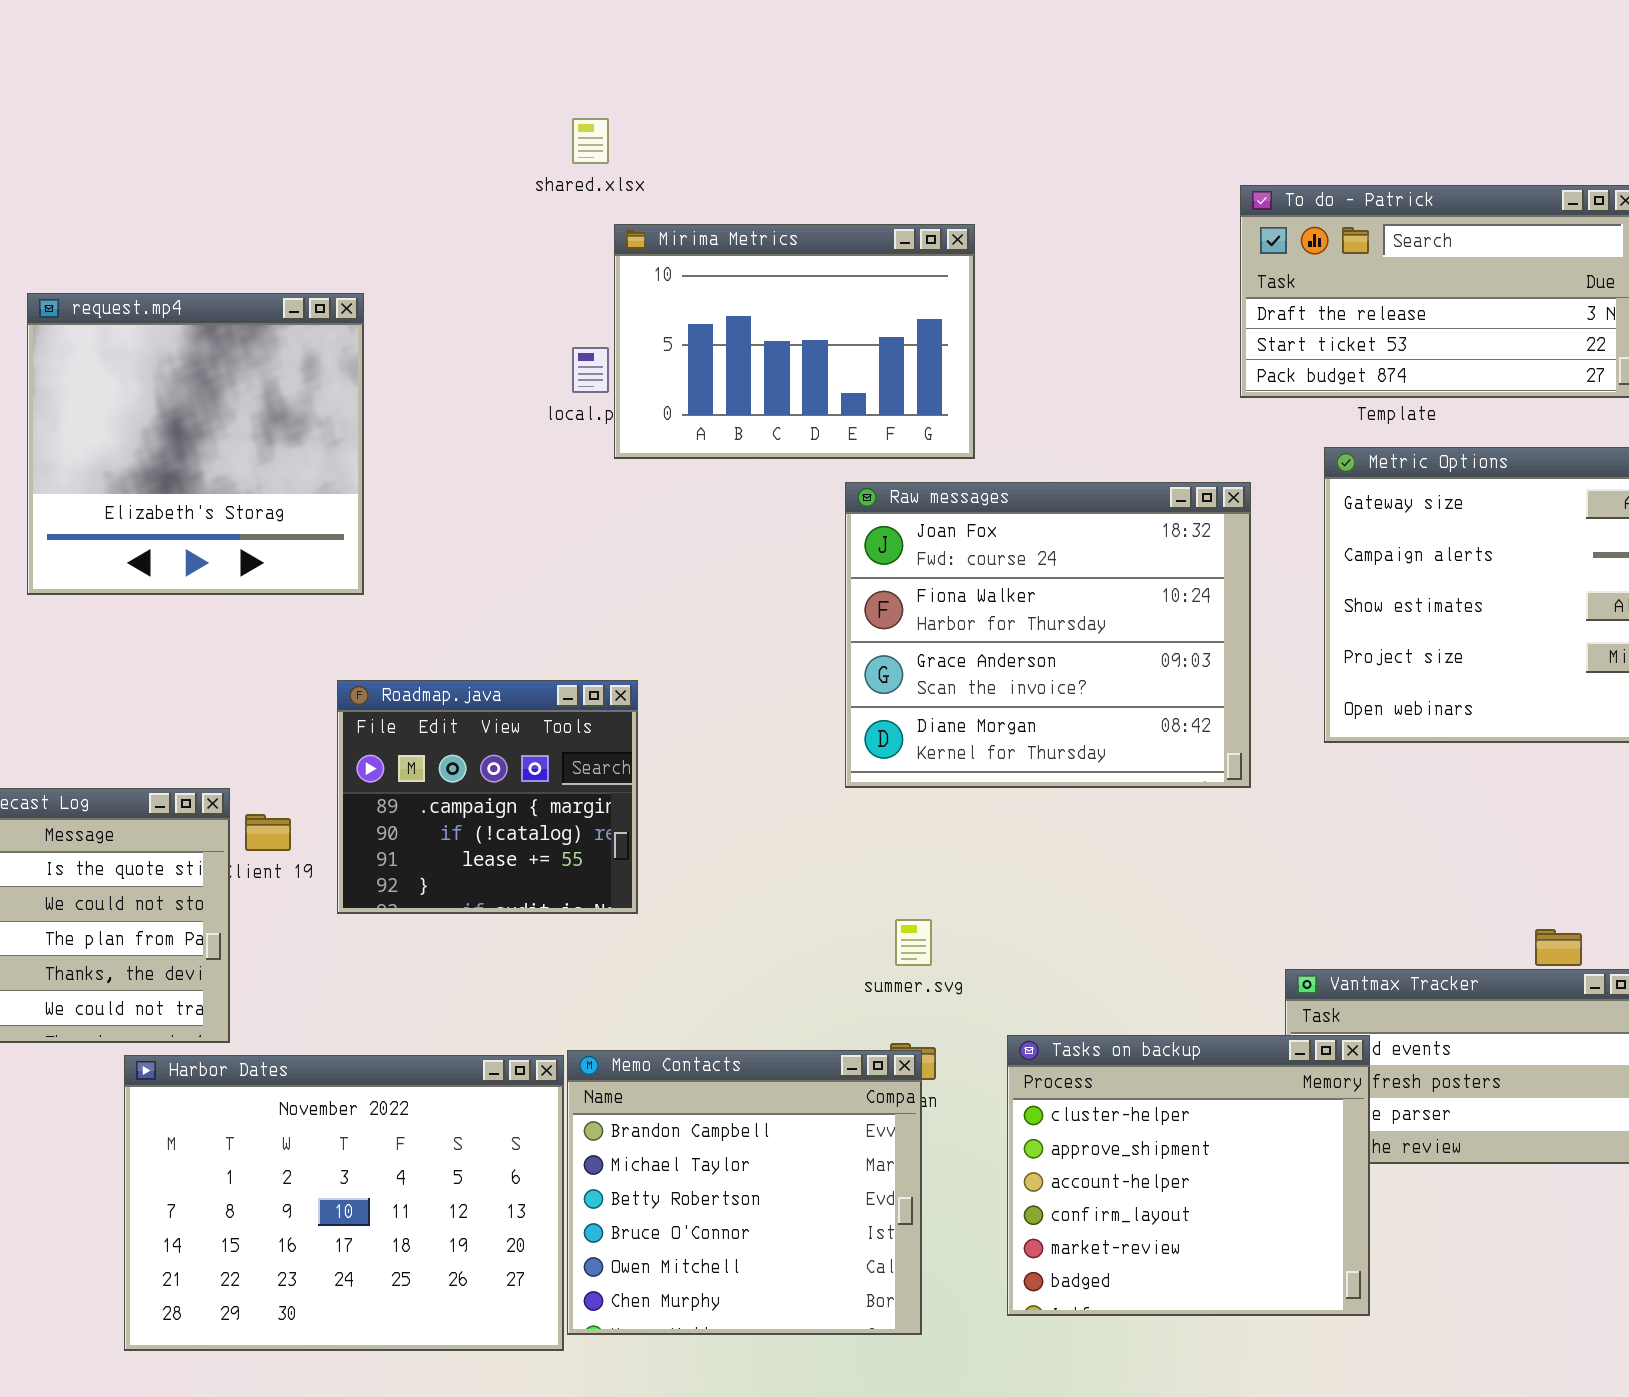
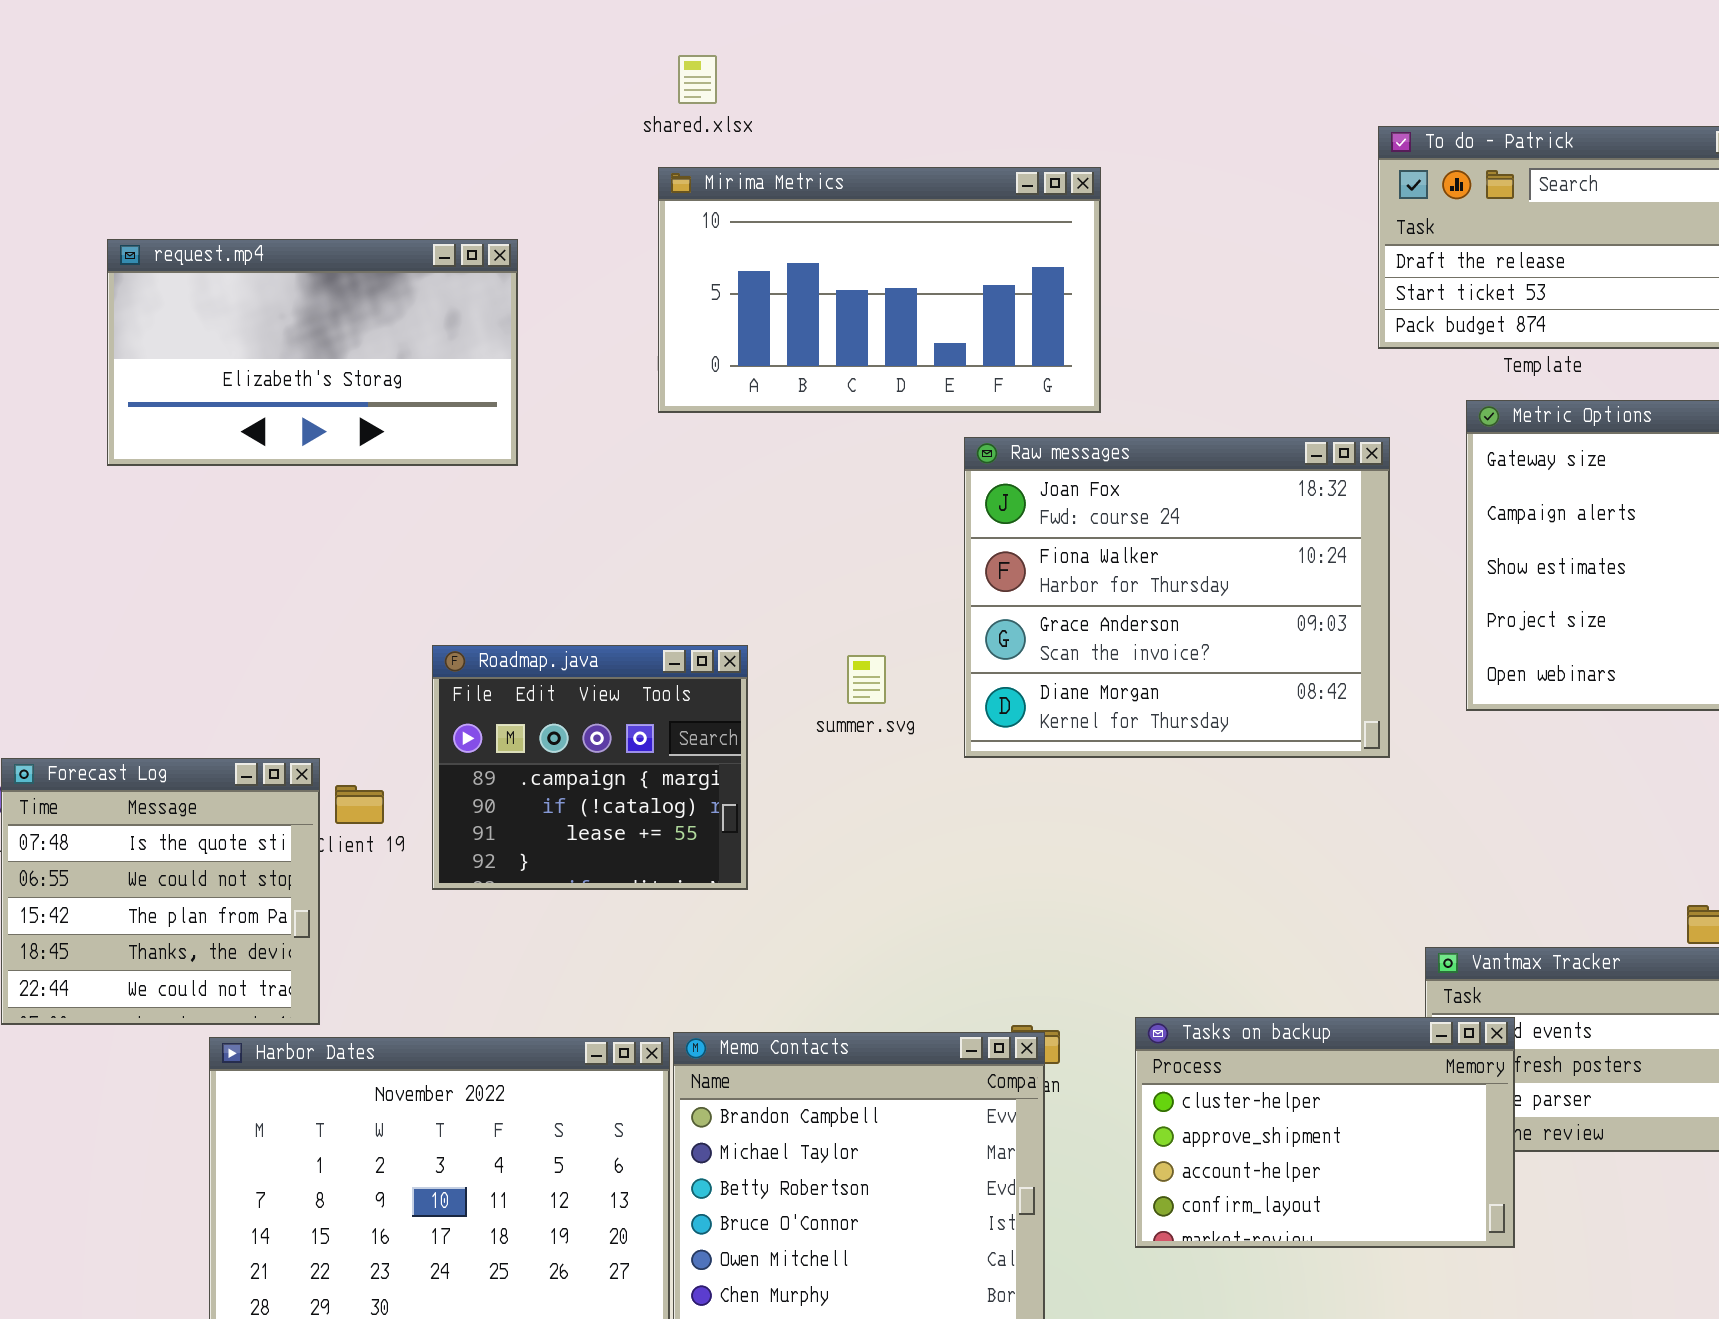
Mirima Metrics: [614,224,975,459] -> [658,167,1101,413], resized
request.mp4: [27,293,364,595] -> [107,239,518,466], resized
summer.svg: [895,919,932,966] -> [847,655,886,704], moved
Tasks on backup: [1007,1035,1370,1316] -> [1135,1017,1515,1248], resized

